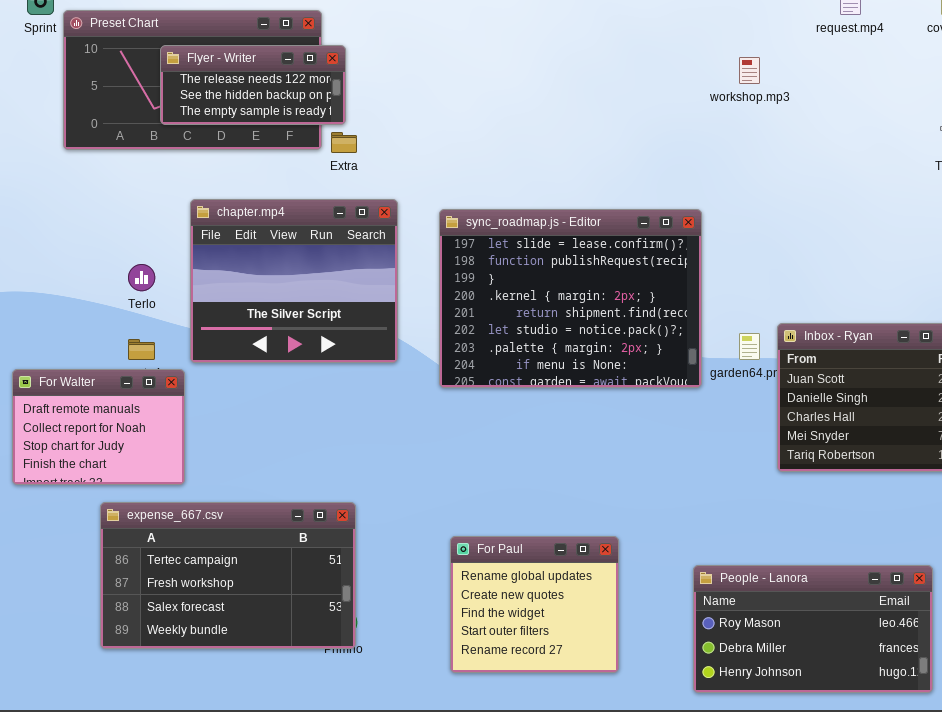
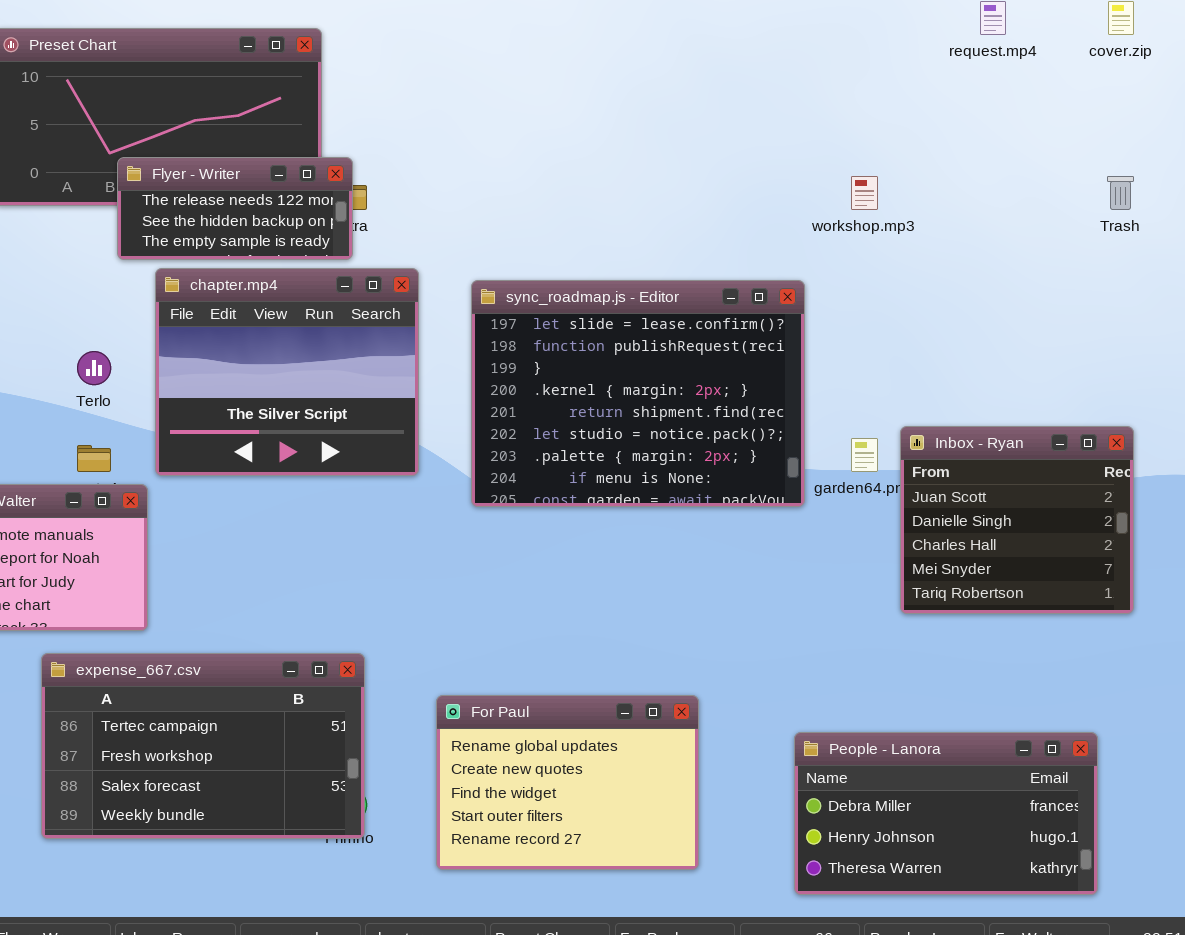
Flyer - Writer: [160,45,346,125] -> [117,157,353,260], moved
workshop.mp3: [739,57,760,84] -> [851,176,878,210], moved
For Paul: [450,536,619,673] -> [436,695,699,870], resized
People - Lanora: [693,565,933,693] -> [794,732,1098,895], scrolled down 1 row

